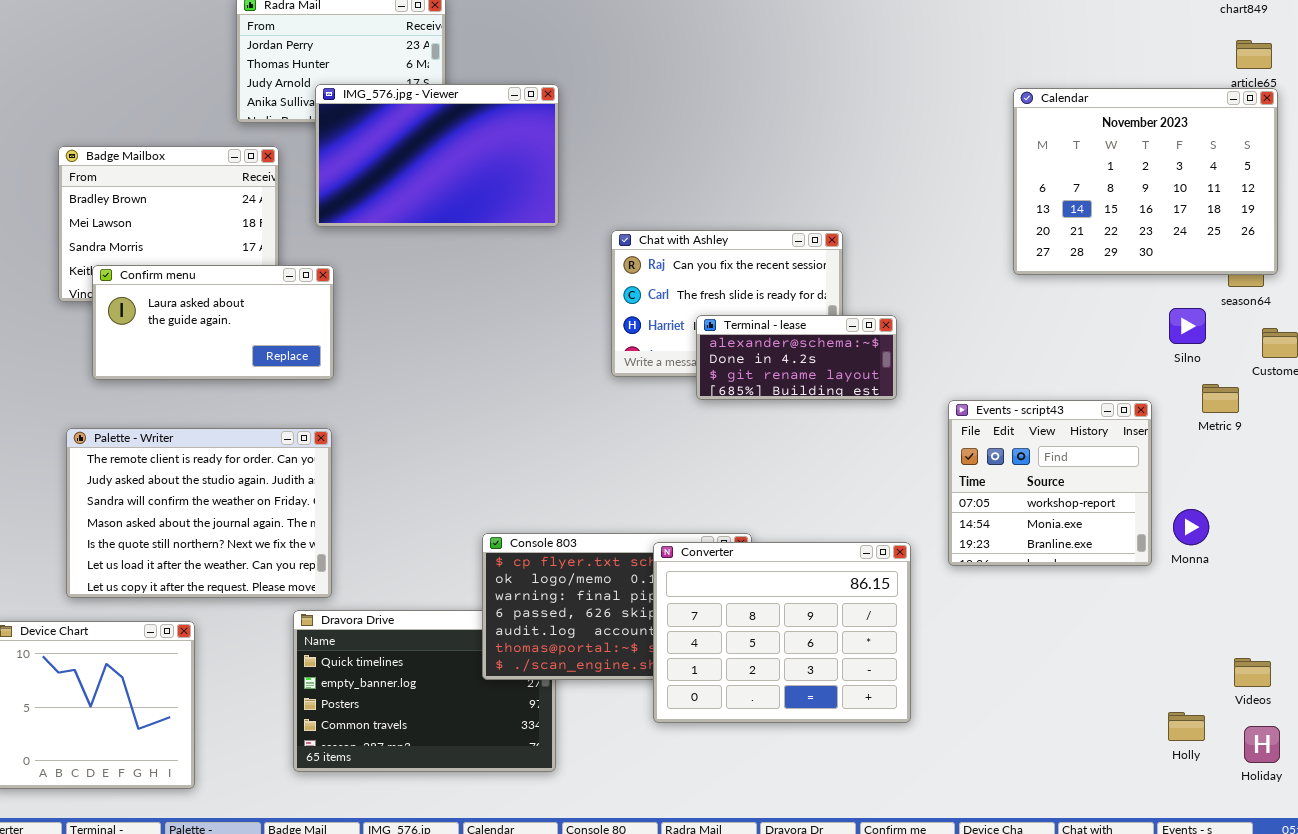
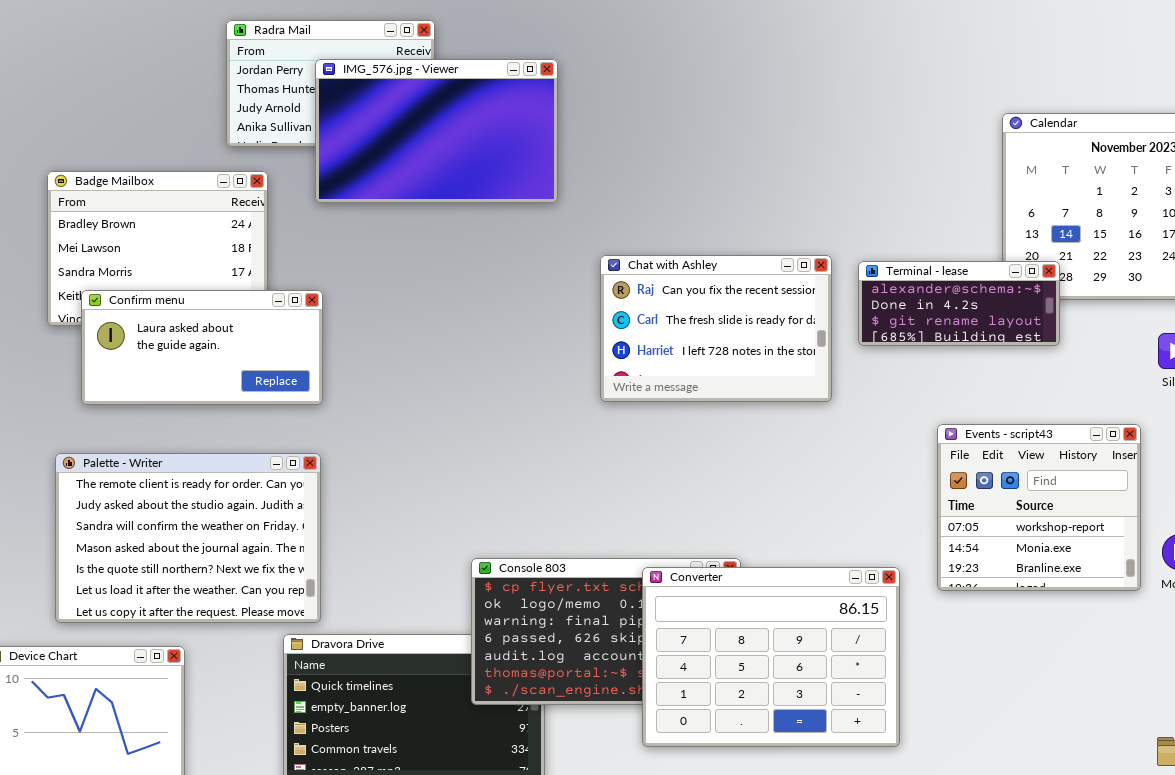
IMG_576.jpg - Viewer: [315,84,559,227] -> [315,59,558,203], moved
Terminal - lease: [696,315,897,400] -> [858,261,1060,346], moved

